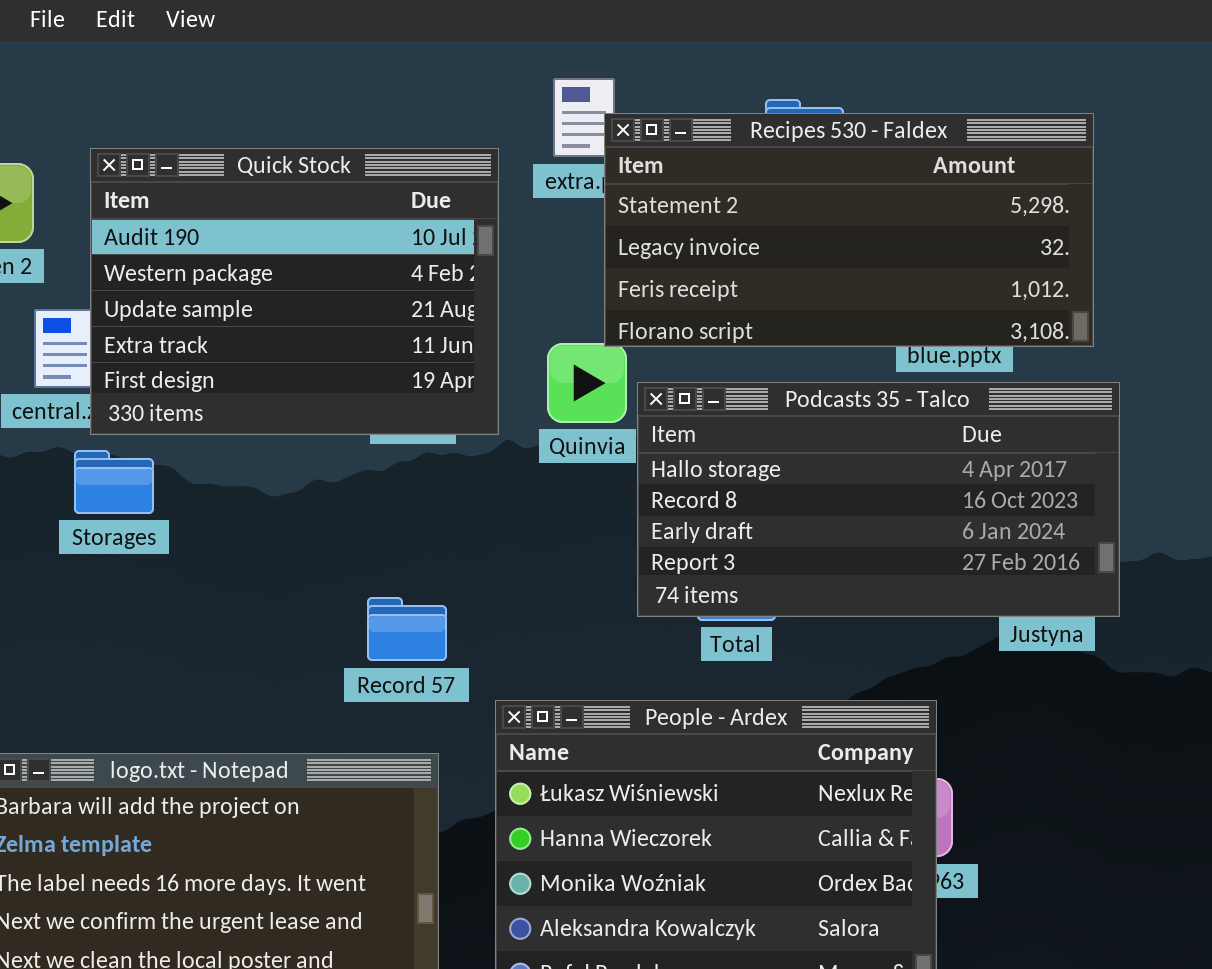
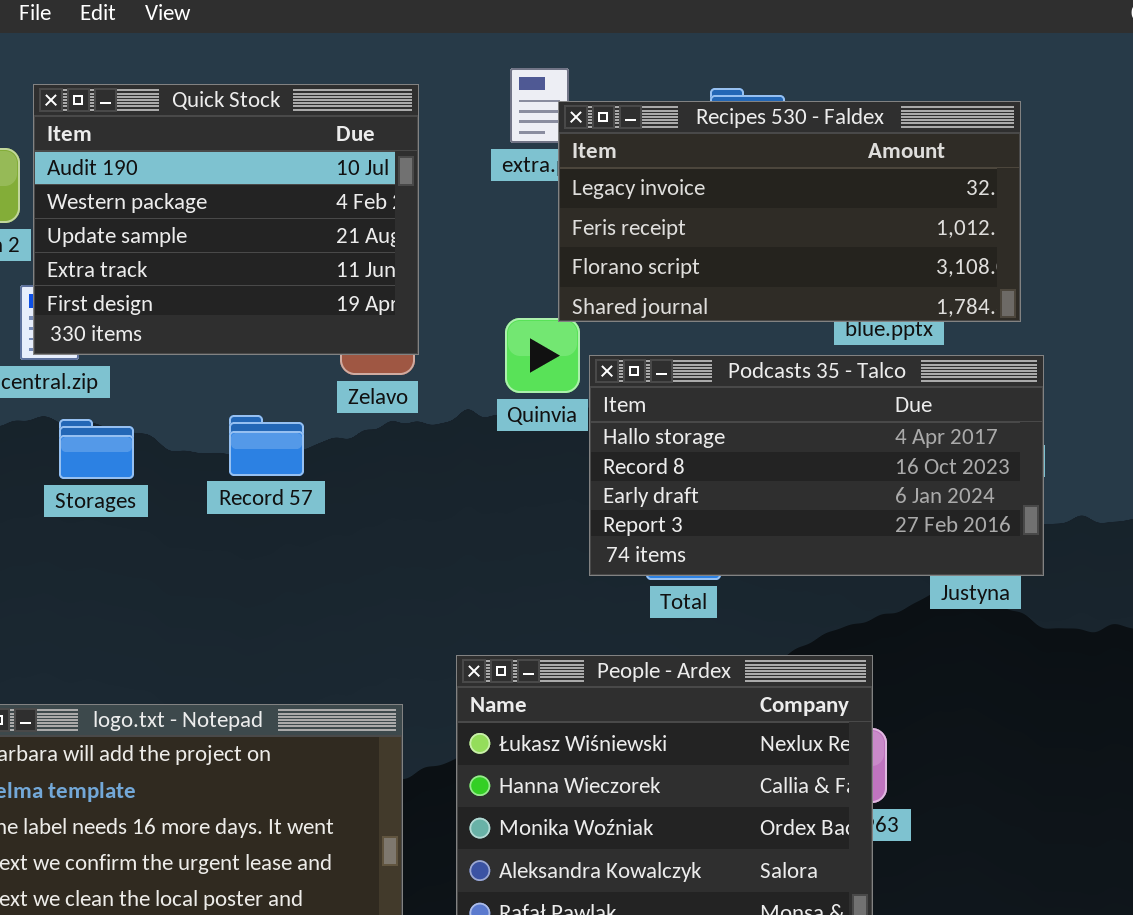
Recipes 530 - Faldex: [604,113,1094,347] -> [558,101,1021,322], scrolled down 1 row
Quick Stock: [90,148,499,435] -> [33,84,419,355], moved
Record 57: [367,597,447,661] -> [229,415,304,476], moved

